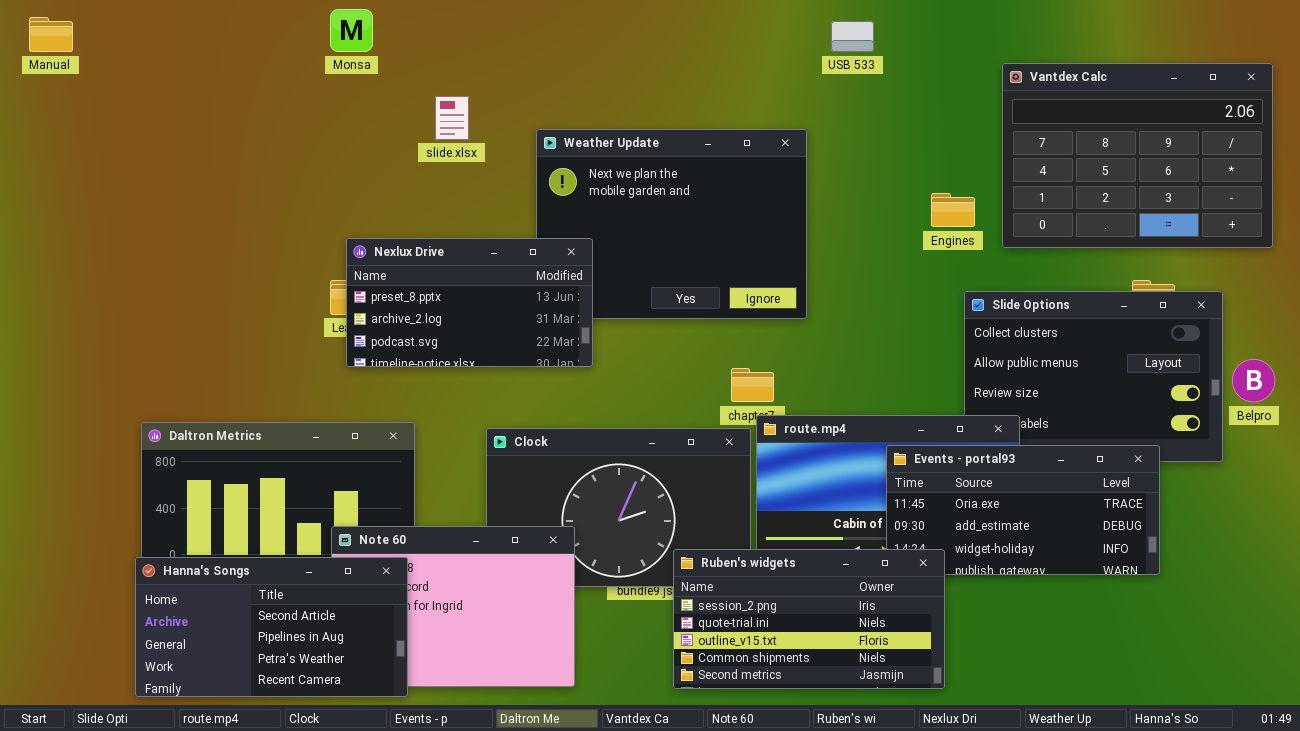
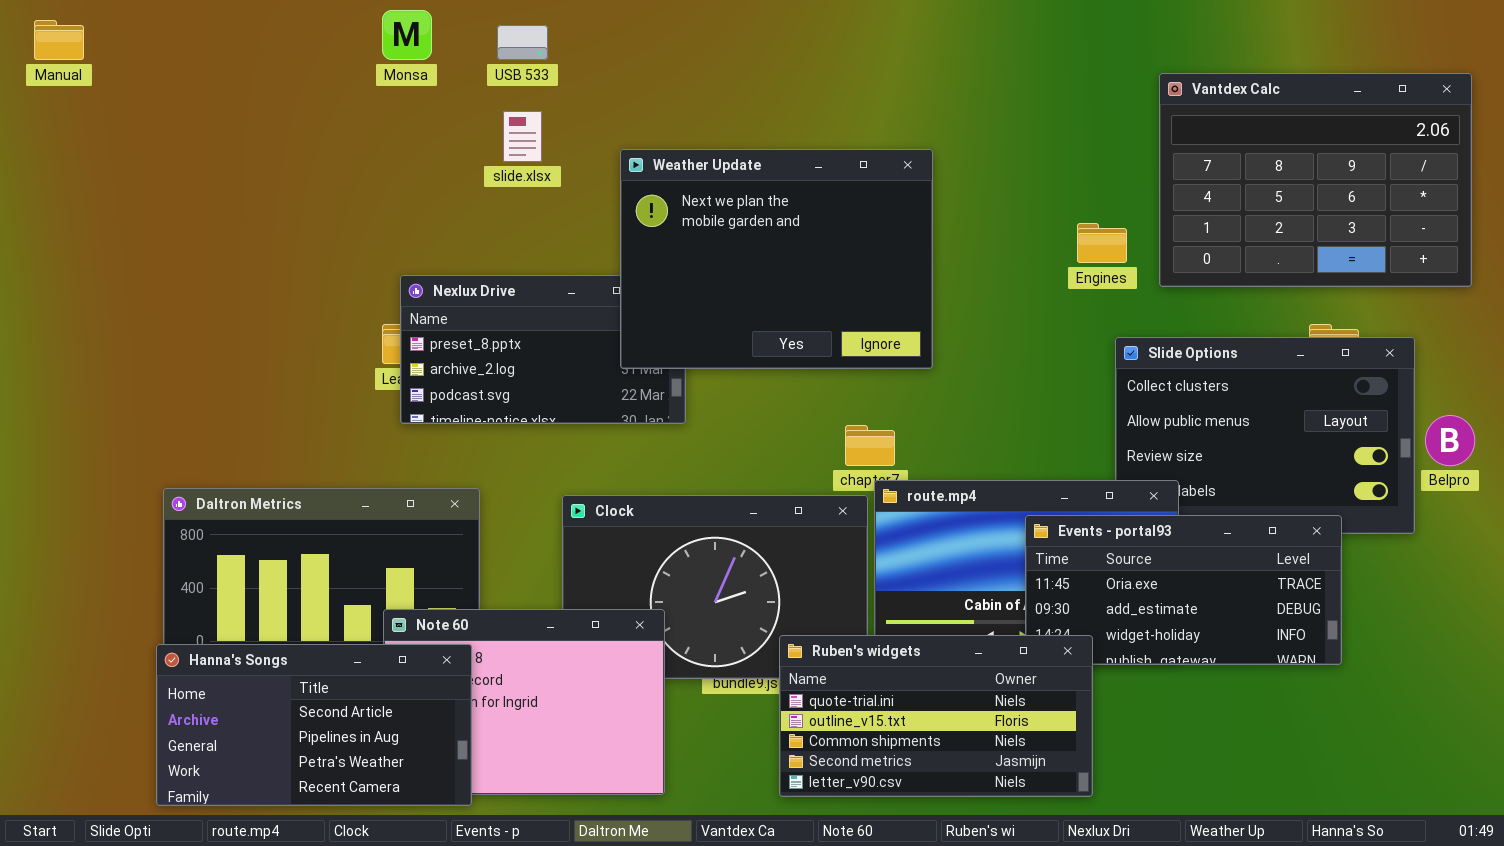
USB 533: [831,21,874,52] -> [497,25,548,60], moved
Weather Update: [536,129,807,319] -> [620,149,933,369], raised
Ruben's widgets: [673,549,945,689] -> [779,635,1093,797], scrolled down 1 row

